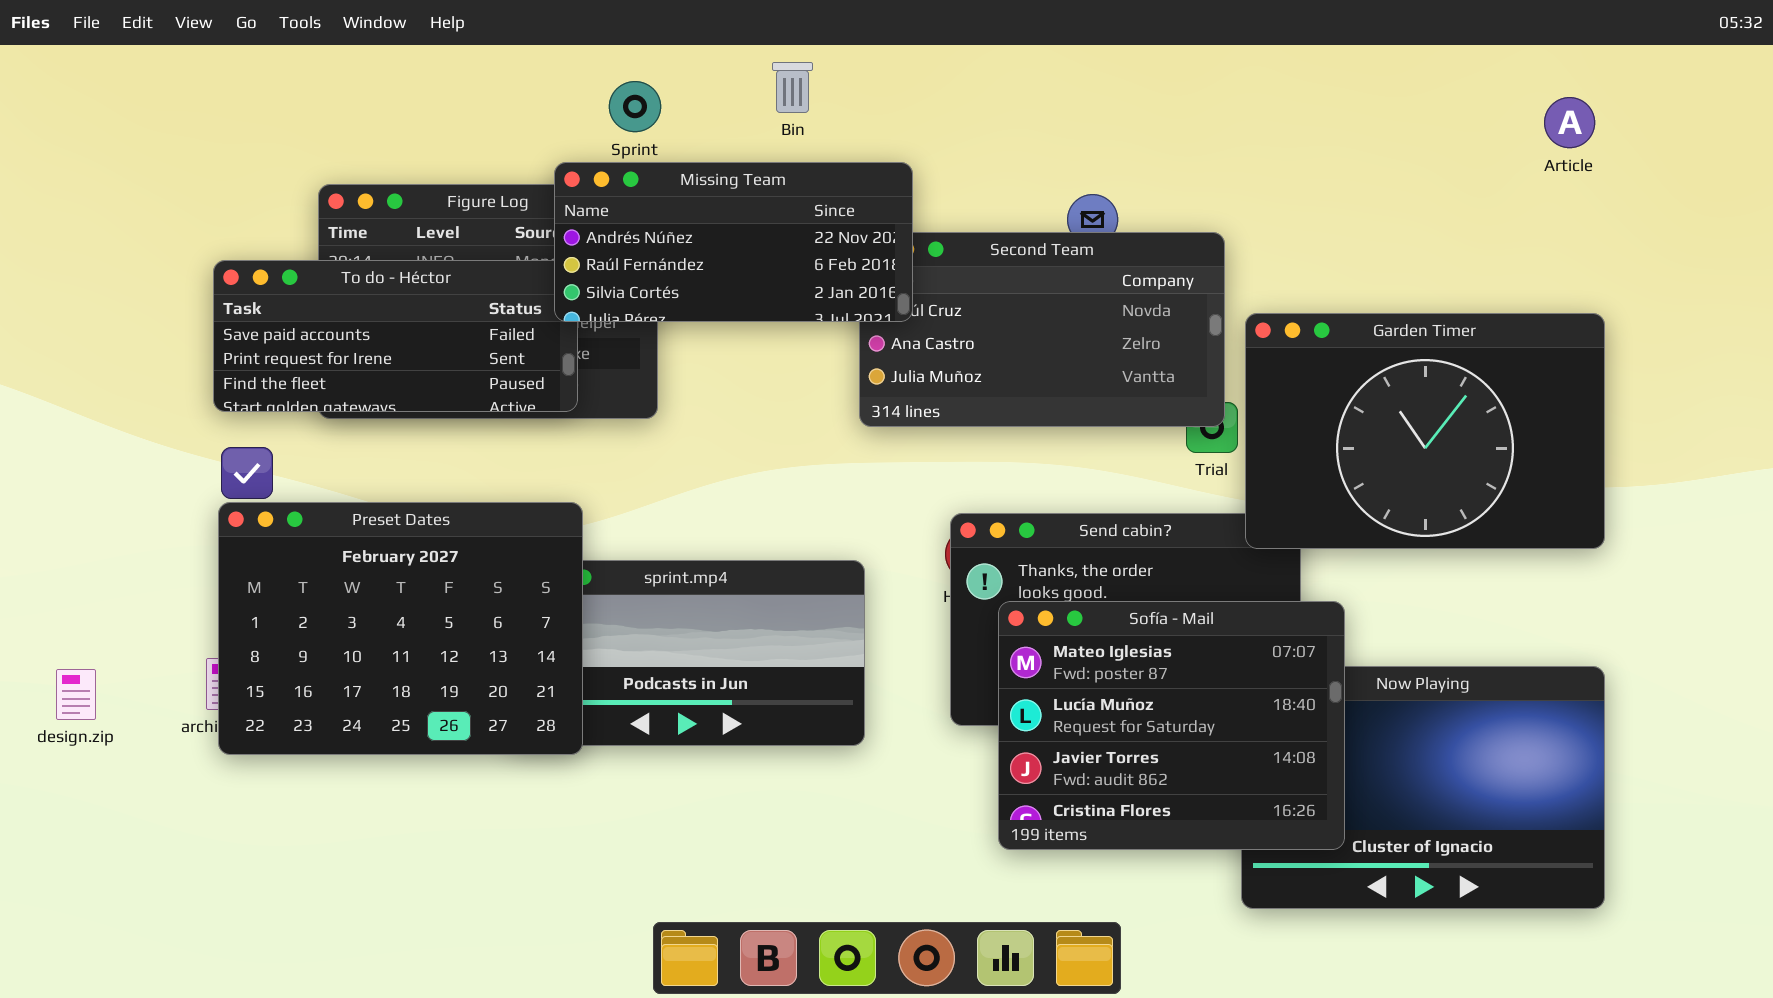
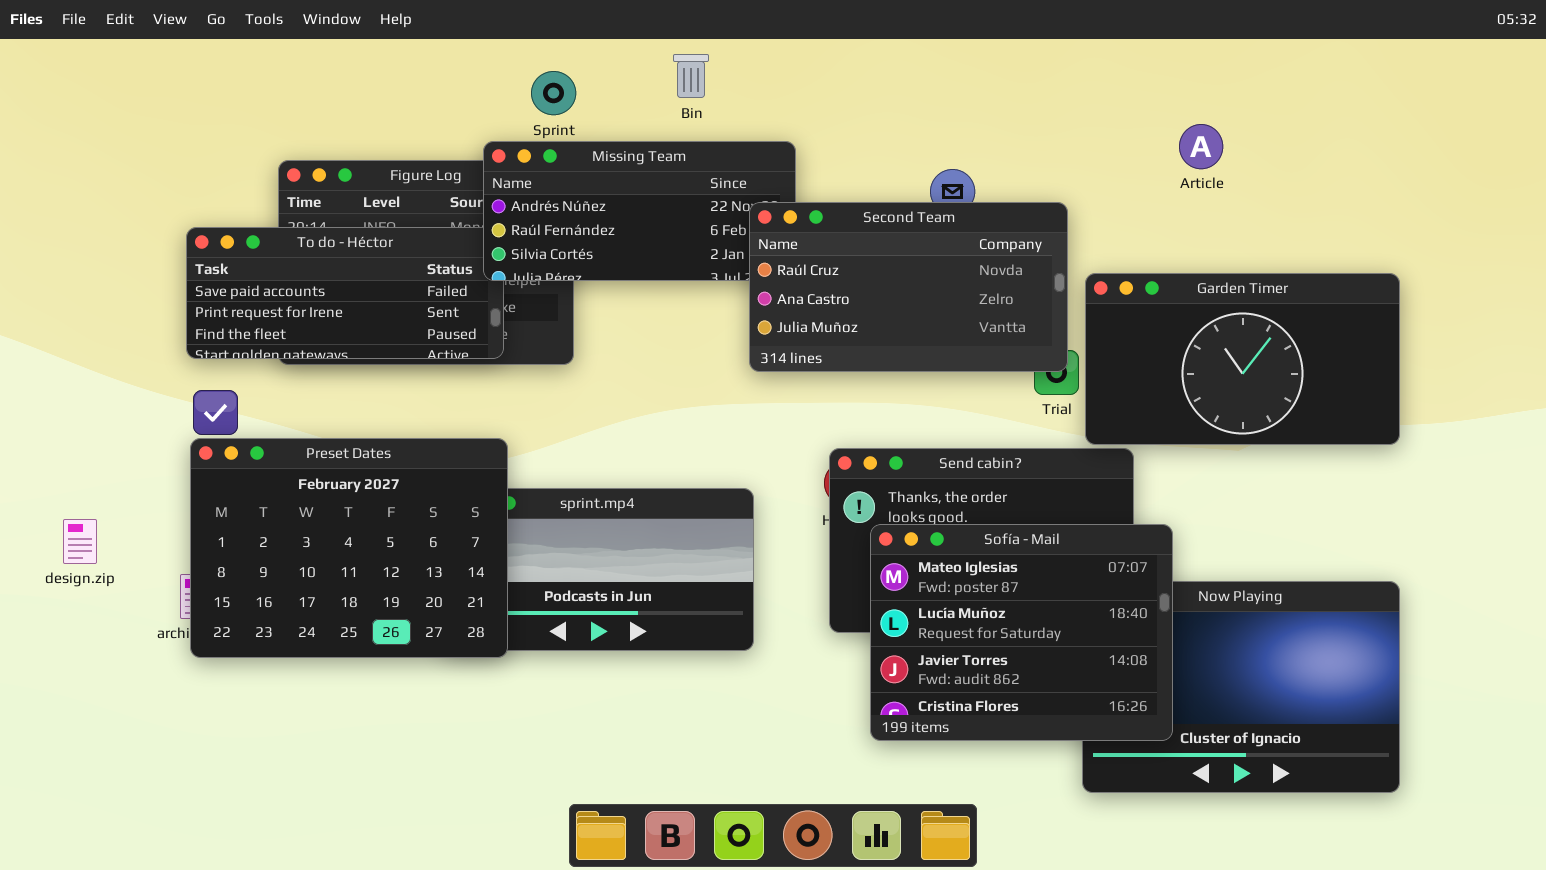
Article: [1544,97,1595,148] -> [1179,124,1223,169], moved
Second Team: [859,232,1225,427] -> [749,202,1068,372], raised
Garden Timer: [1245,313,1605,549] -> [1085,273,1400,445], resized
design.zip: [56,669,96,720] -> [63,519,97,564], moved

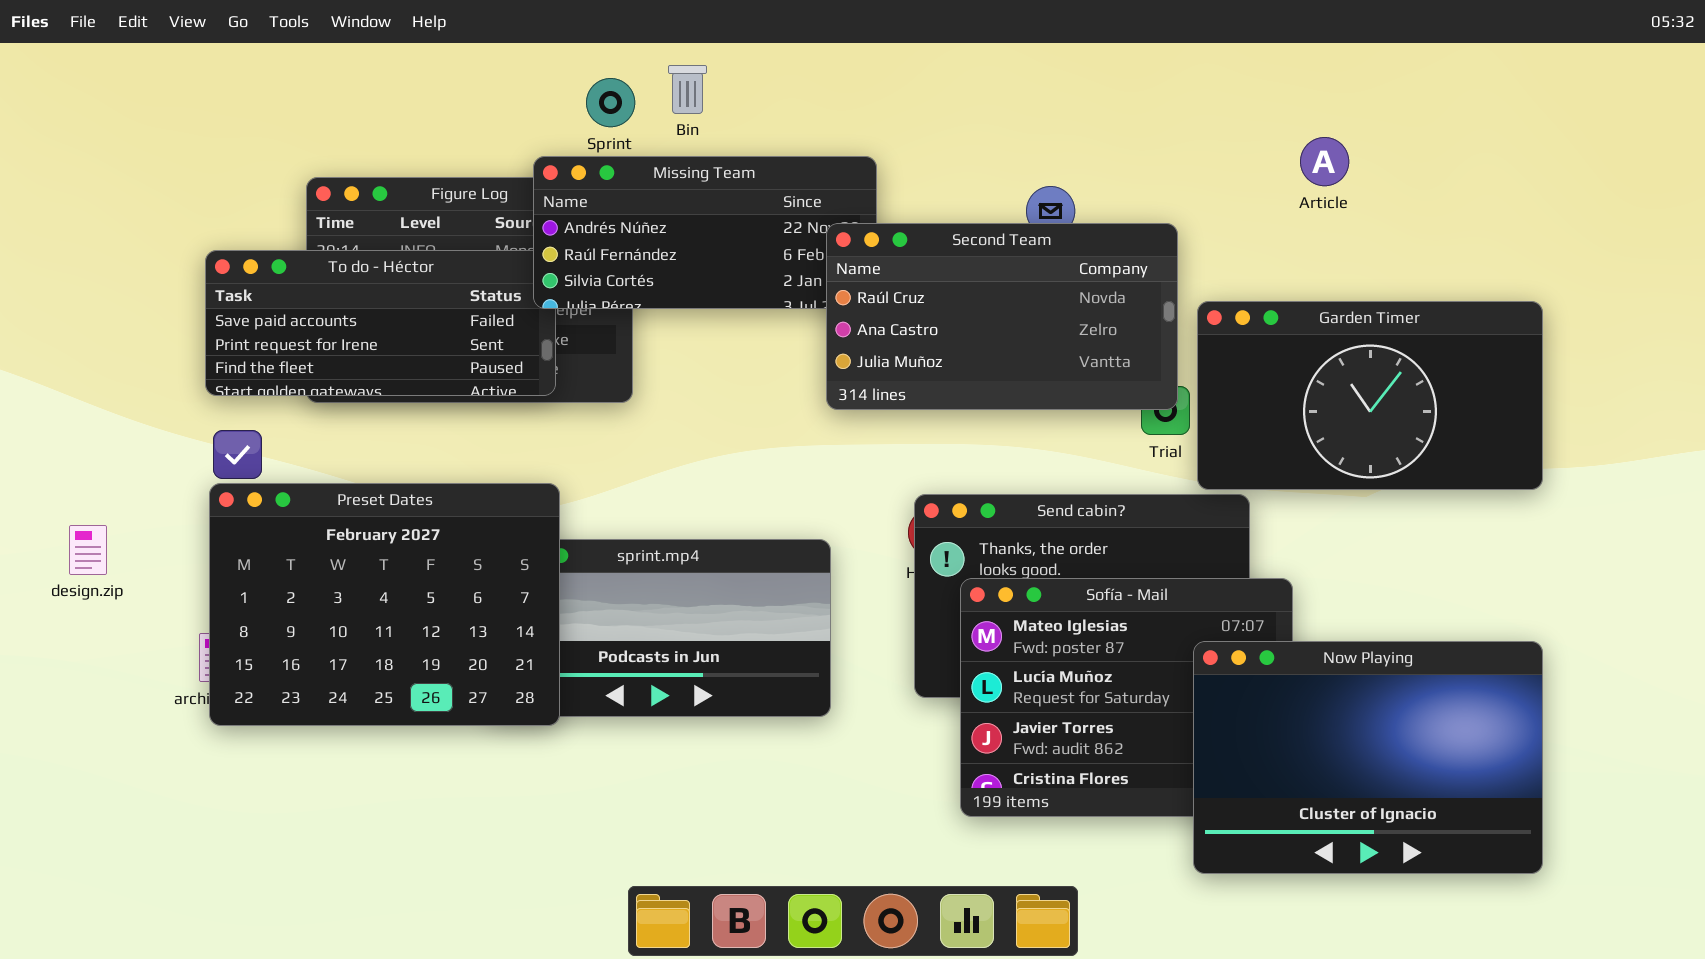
Bin: [673,54,709,98] -> [668,65,707,114], moved
design.zip: [63,519,97,564] -> [69,525,107,575], moved
Now Playing: [1082,581,1400,793] -> [1193,641,1543,874], raised

